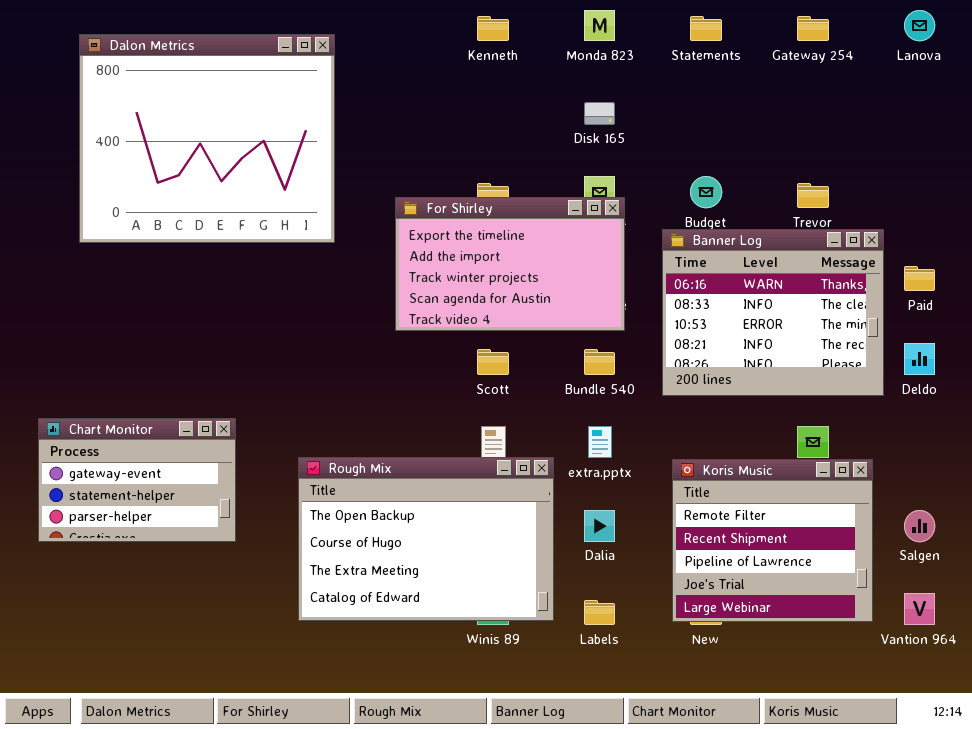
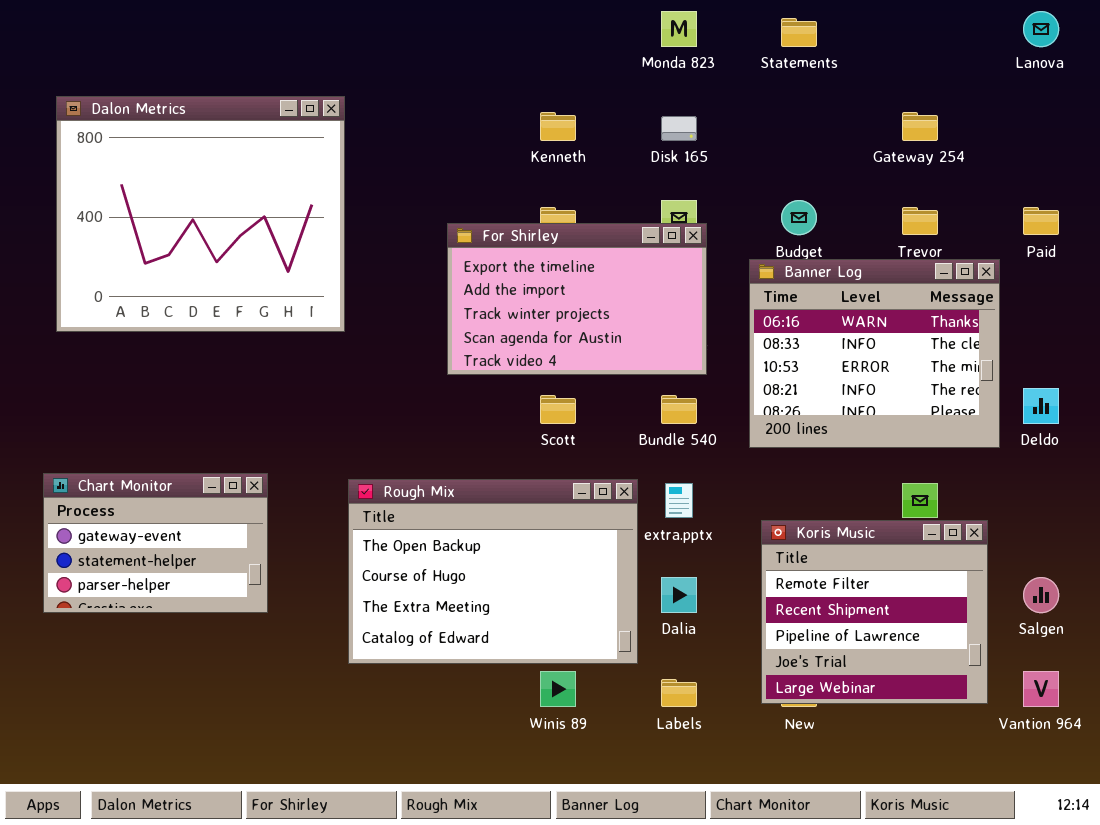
Kenneth: [477,16,509,41] -> [540,112,576,141], moved
Gateway 254: [797,16,829,41] -> [902,112,938,141], moved
Dalon Metrics: [79,34,335,243] -> [56,96,345,332], moved
Paid: [904,266,935,291] -> [1023,207,1059,235], moved
Rough Mix: [298,457,554,621] -> [348,479,638,664], moved

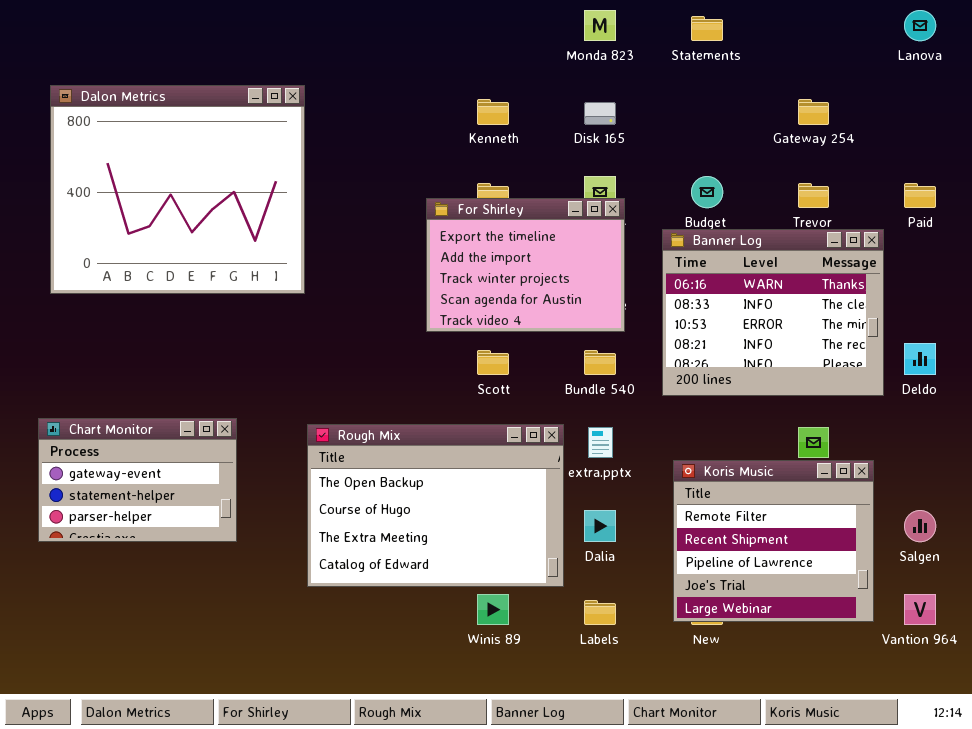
For Shirley: [447,223,707,375] -> [426,198,625,332], resized

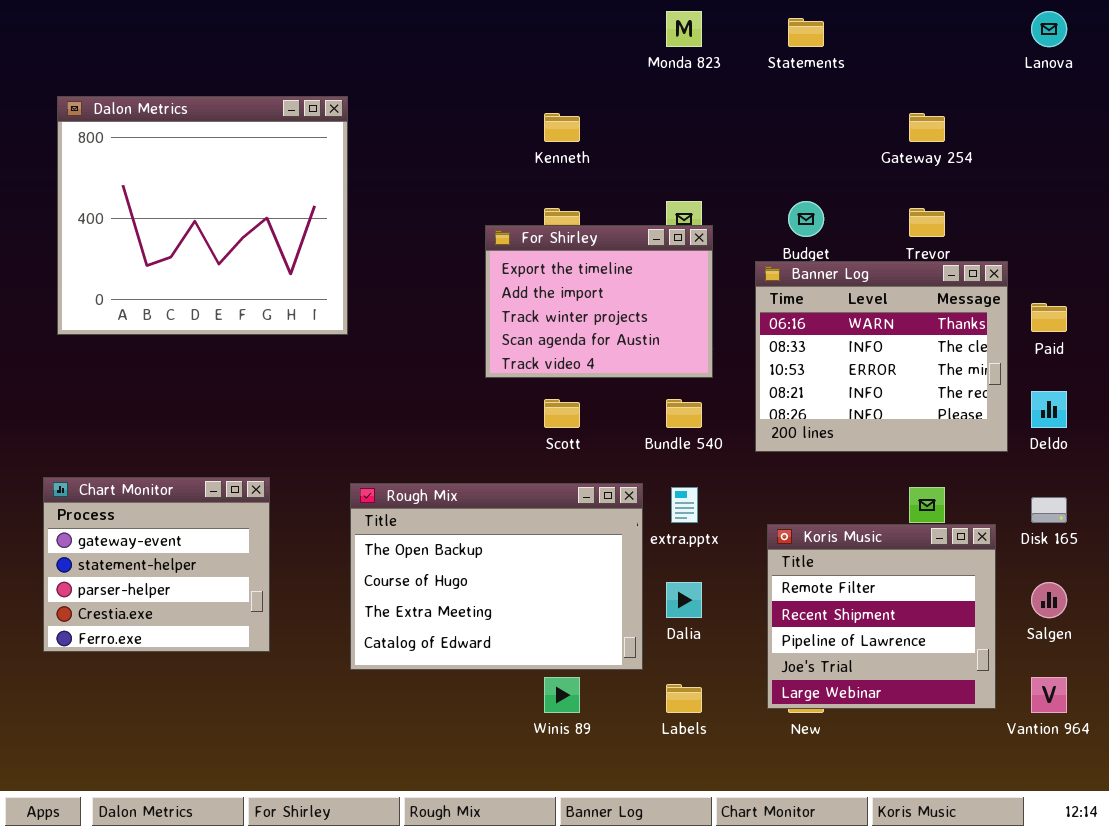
Disk 165: [584,102,616,125] -> [1031,497,1067,523], moved
Paid: [904,183,936,208] -> [1031,303,1067,332], moved
Chart Monitor: [38,418,237,542] -> [43,477,270,652], resized

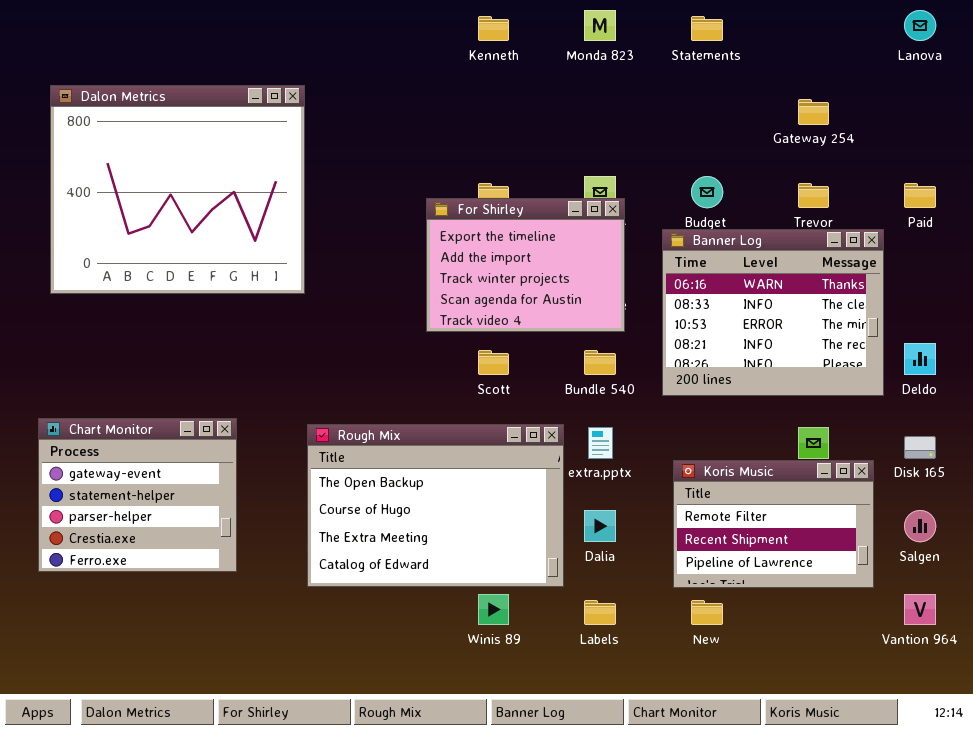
Kenneth: [544,113,580,142] -> [478,16,509,41], moved
Paid: [1031,303,1067,332] -> [904,183,936,208], moved
Koris Music: [767,524,996,709] -> [673,460,874,588], resized

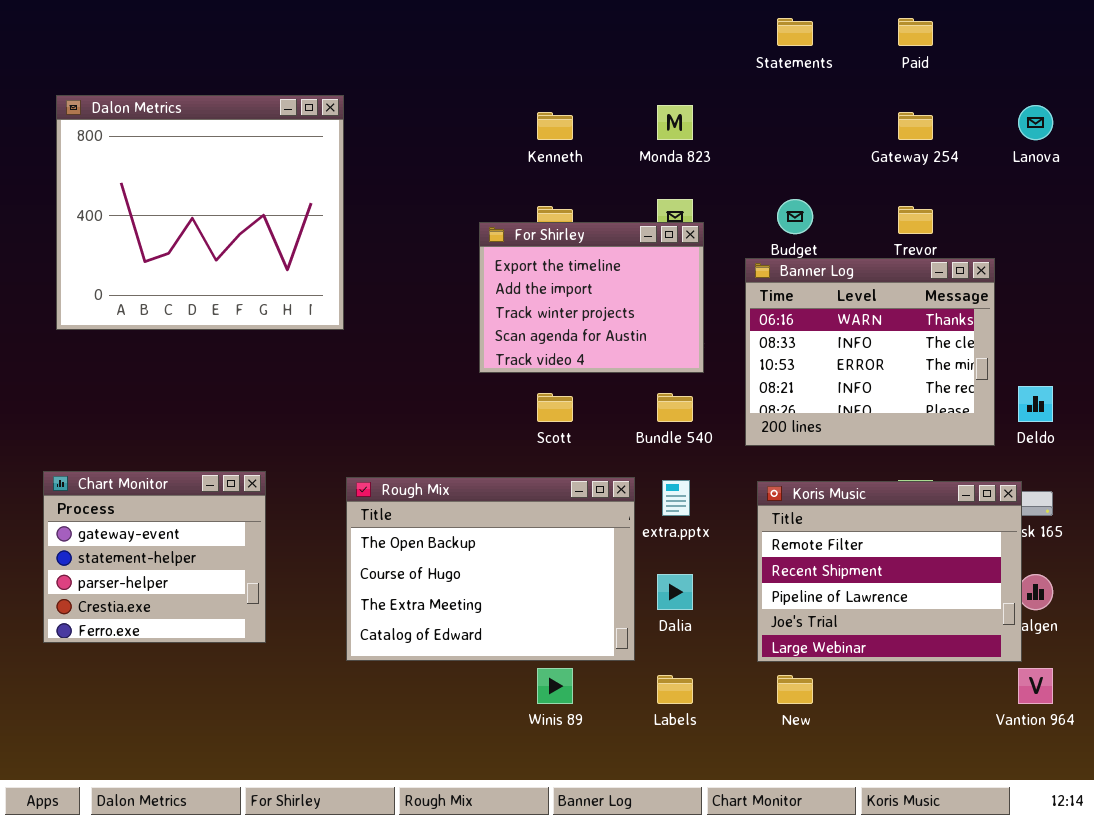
Monda 823: [584,10,616,41] -> [657,105,693,140], moved
Lanova: [904,10,936,41] -> [1018,105,1053,140], moved
Kenneth: [478,16,509,41] -> [537,112,573,140], moved
Paid: [904,183,936,208] -> [898,18,933,46], moved
Koris Music: [673,460,874,588] -> [757,481,1022,662], resized

